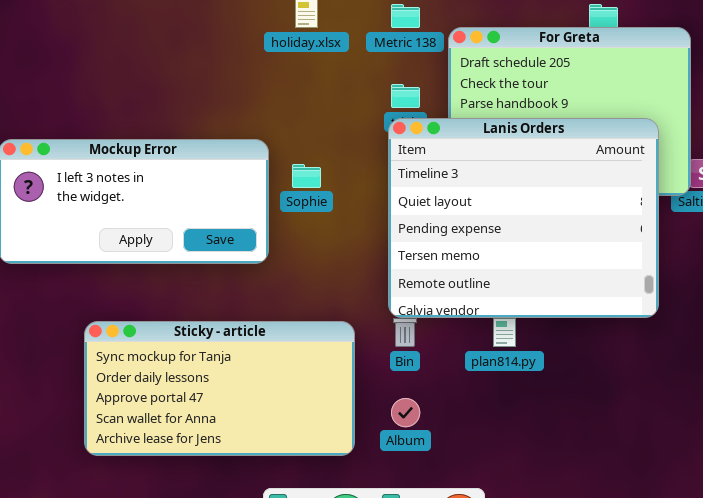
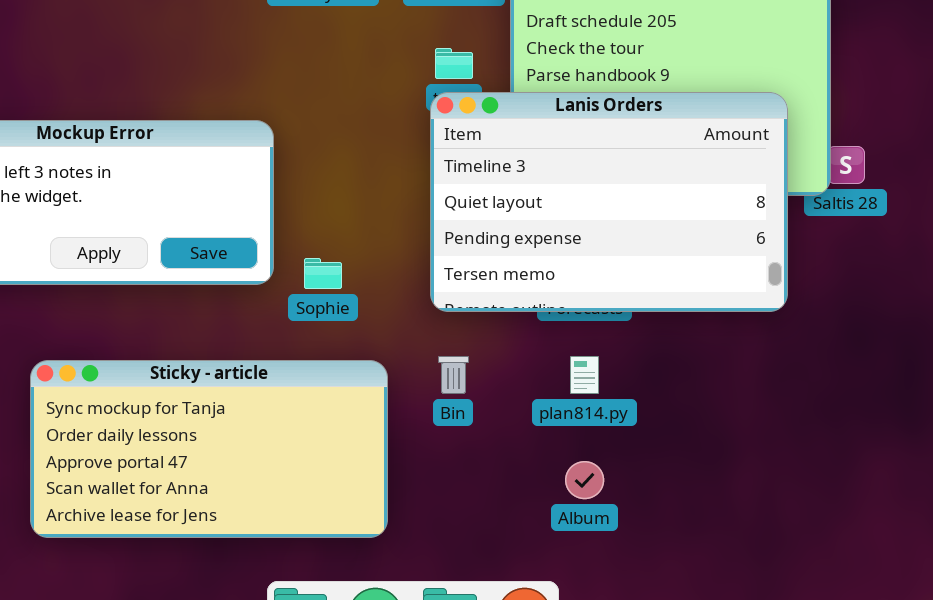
Lanis Orders: [388,118,659,318] -> [430,92,788,312], resized
Sophie: [292,164,321,188] -> [304,258,342,289], moved
Album: [391,398,420,427] -> [565,461,604,499], moved

